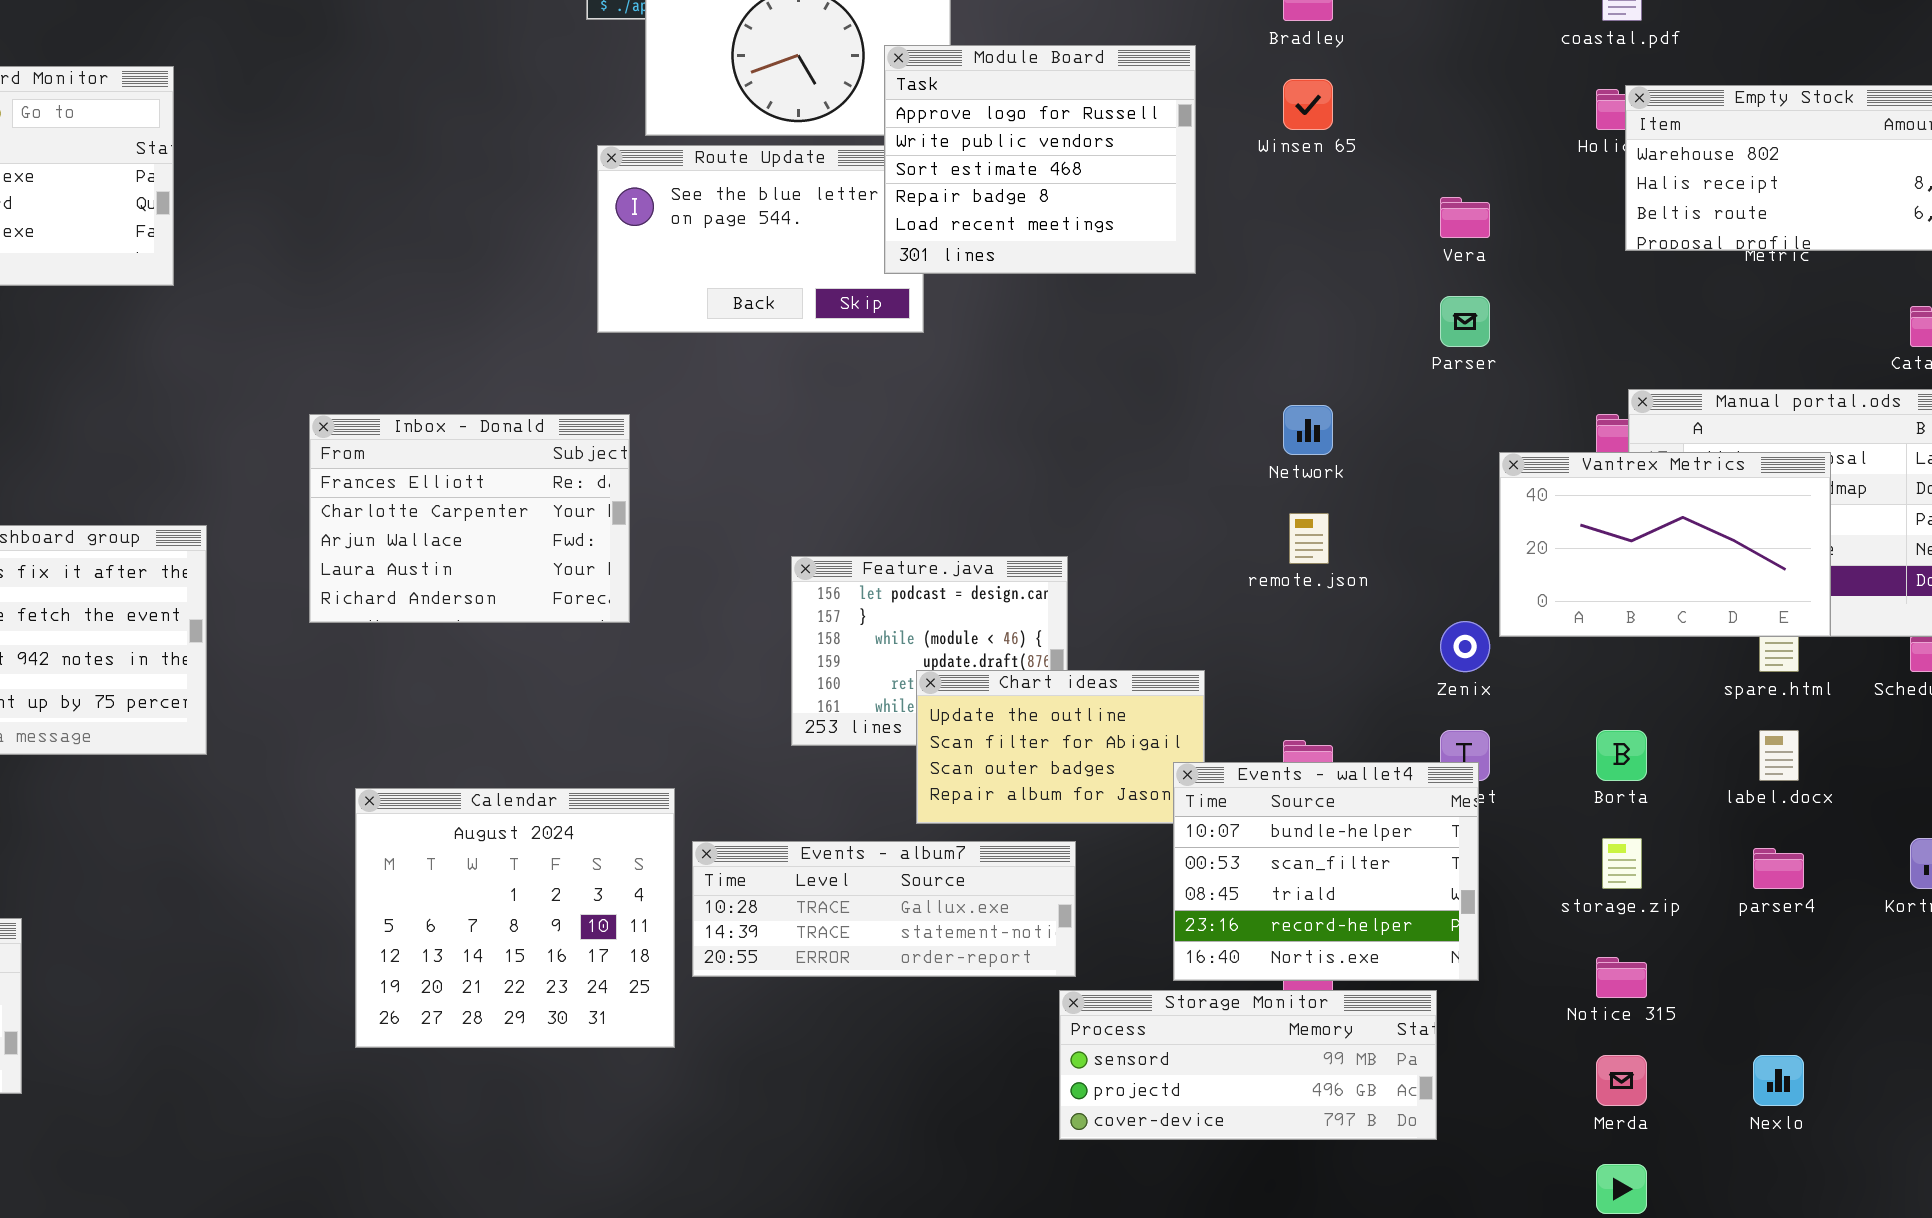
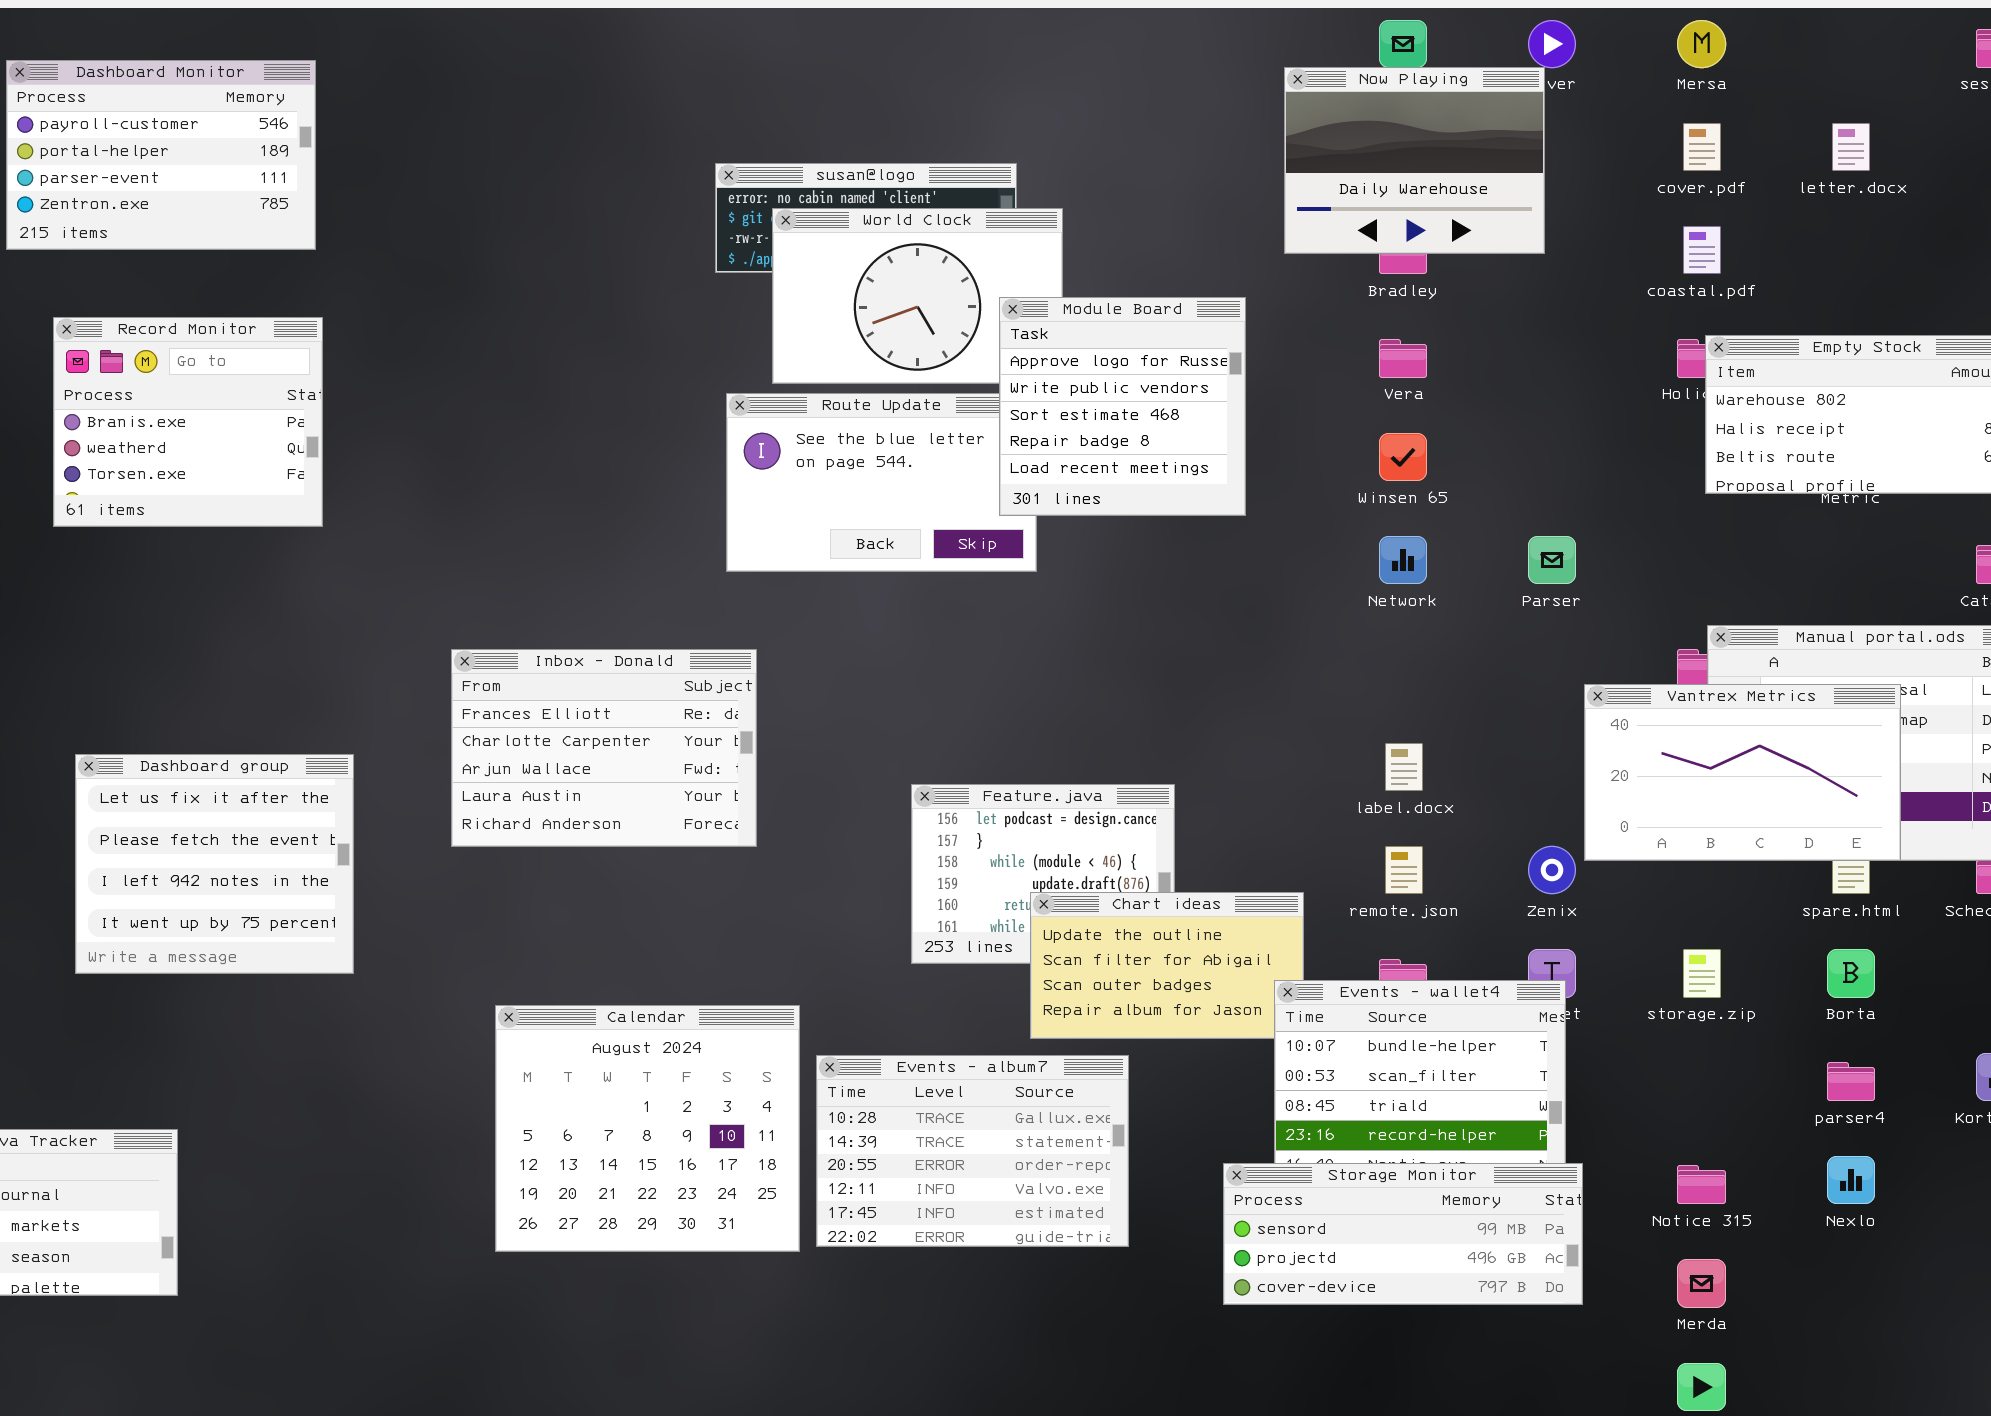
Module Board: [884,45,1196,274] -> [999,297,1246,516], resized
Winsen 65: [1283,79,1333,130] -> [1379,433,1427,481], moved
Vera: [1440,197,1490,238] -> [1379,339,1427,378], moved
Network: [1283,405,1333,455] -> [1379,536,1427,584], moved
remote.json: [1289,513,1329,564] -> [1385,846,1423,894], moved
Borta: [1596,730,1647,781] -> [1827,949,1875,998], moved
label.docx: [1759,730,1799,781] -> [1385,743,1423,791], moved
storage.zip: [1602,838,1642,889] -> [1683,949,1721,998], moved
Events - album7: [692,841,1076,977] -> [816,1055,1129,1247], resized
Storage Monitor: [1059,990,1437,1140] -> [1223,1163,1583,1305], moved
Nexlo: [1753,1055,1804,1106] -> [1827,1156,1875,1204], moved

